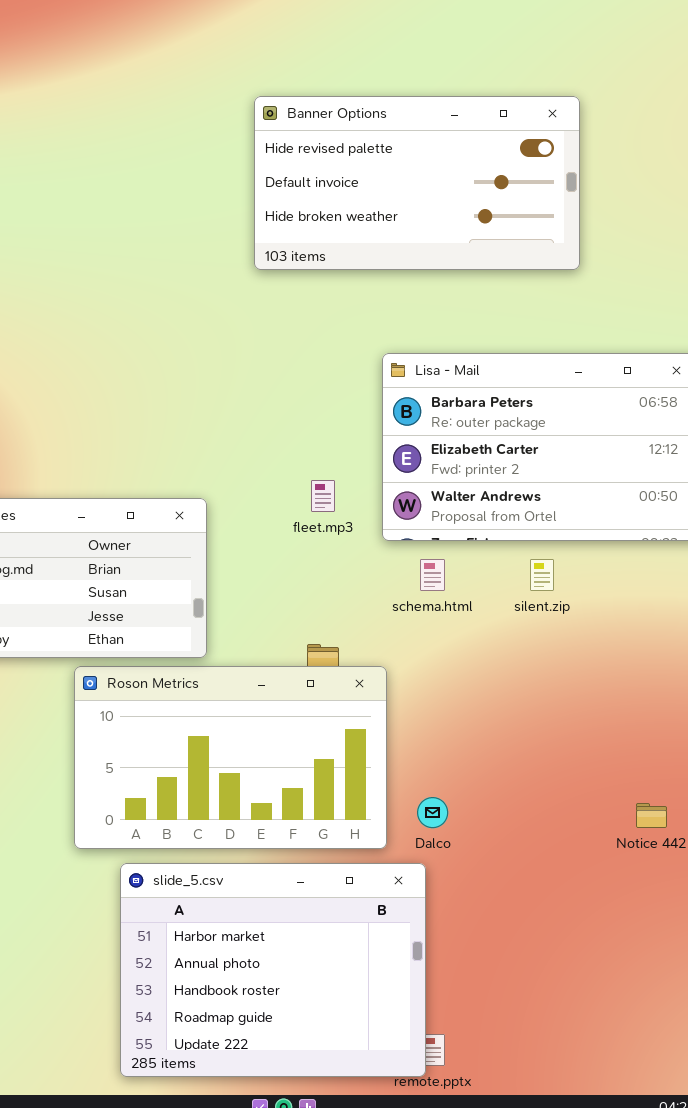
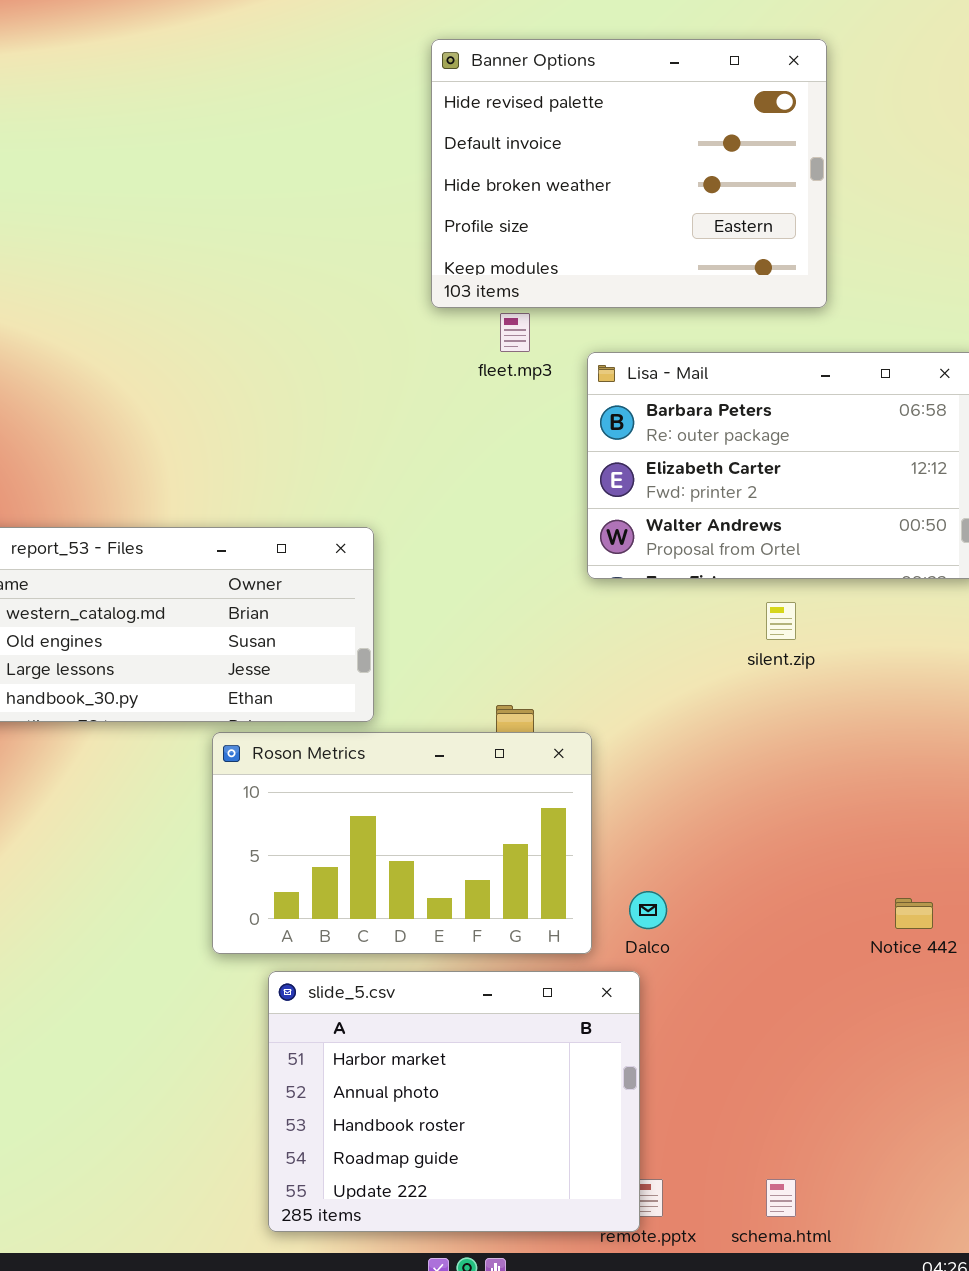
Banner Options: [254,96,580,270] -> [431,39,827,308], resized
fleet.mp3: [311,480,335,512] -> [500,313,530,352], moved
schema.html: [420,559,445,591] -> [766,1179,796,1217], moved

